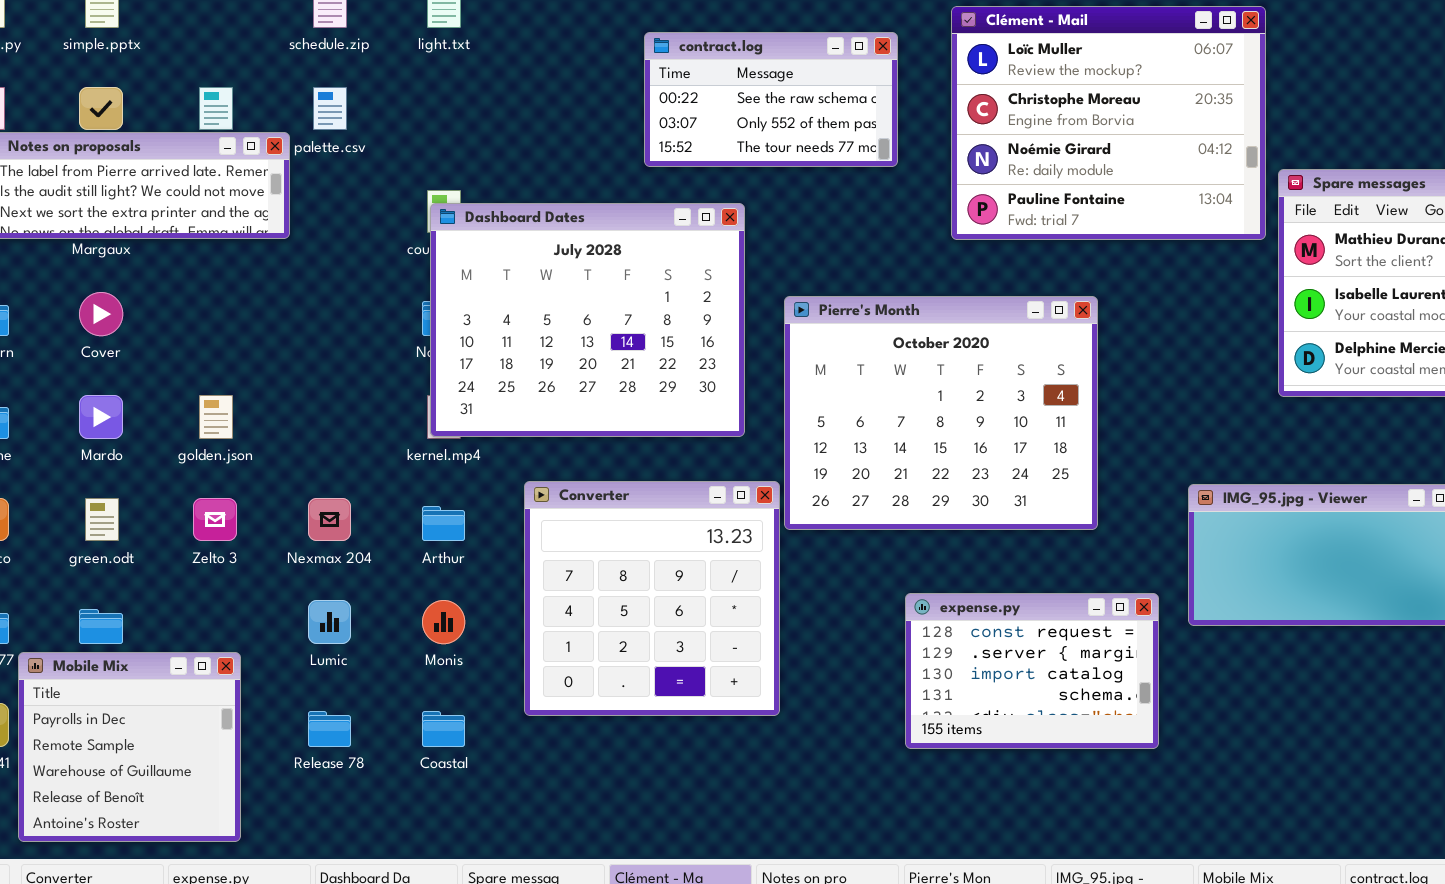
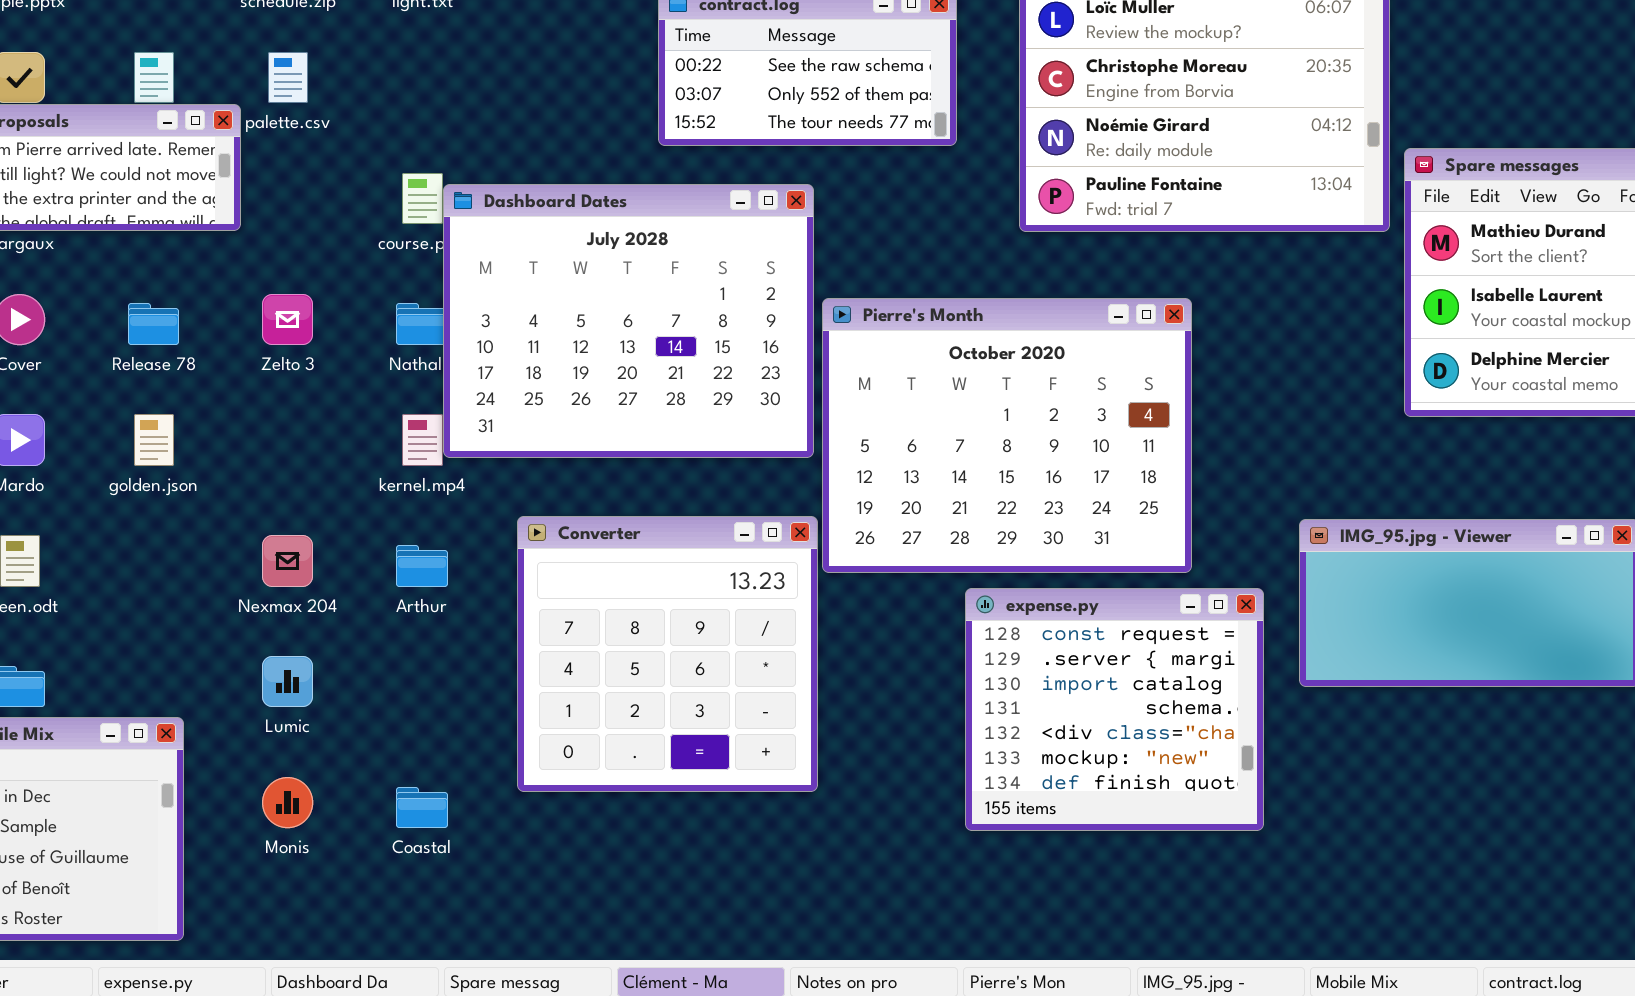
Dashboard Dates: [430,203,745,437] -> [443,184,814,458], moved
Zelto 3: [193,498,237,541] -> [262,294,313,345], moved
expense.py: [905,593,1159,749] -> [965,588,1264,831], resized
Monis: [422,600,465,644] -> [262,777,313,828], moved
Release 78: [308,711,351,747] -> [128,303,179,345], moved

